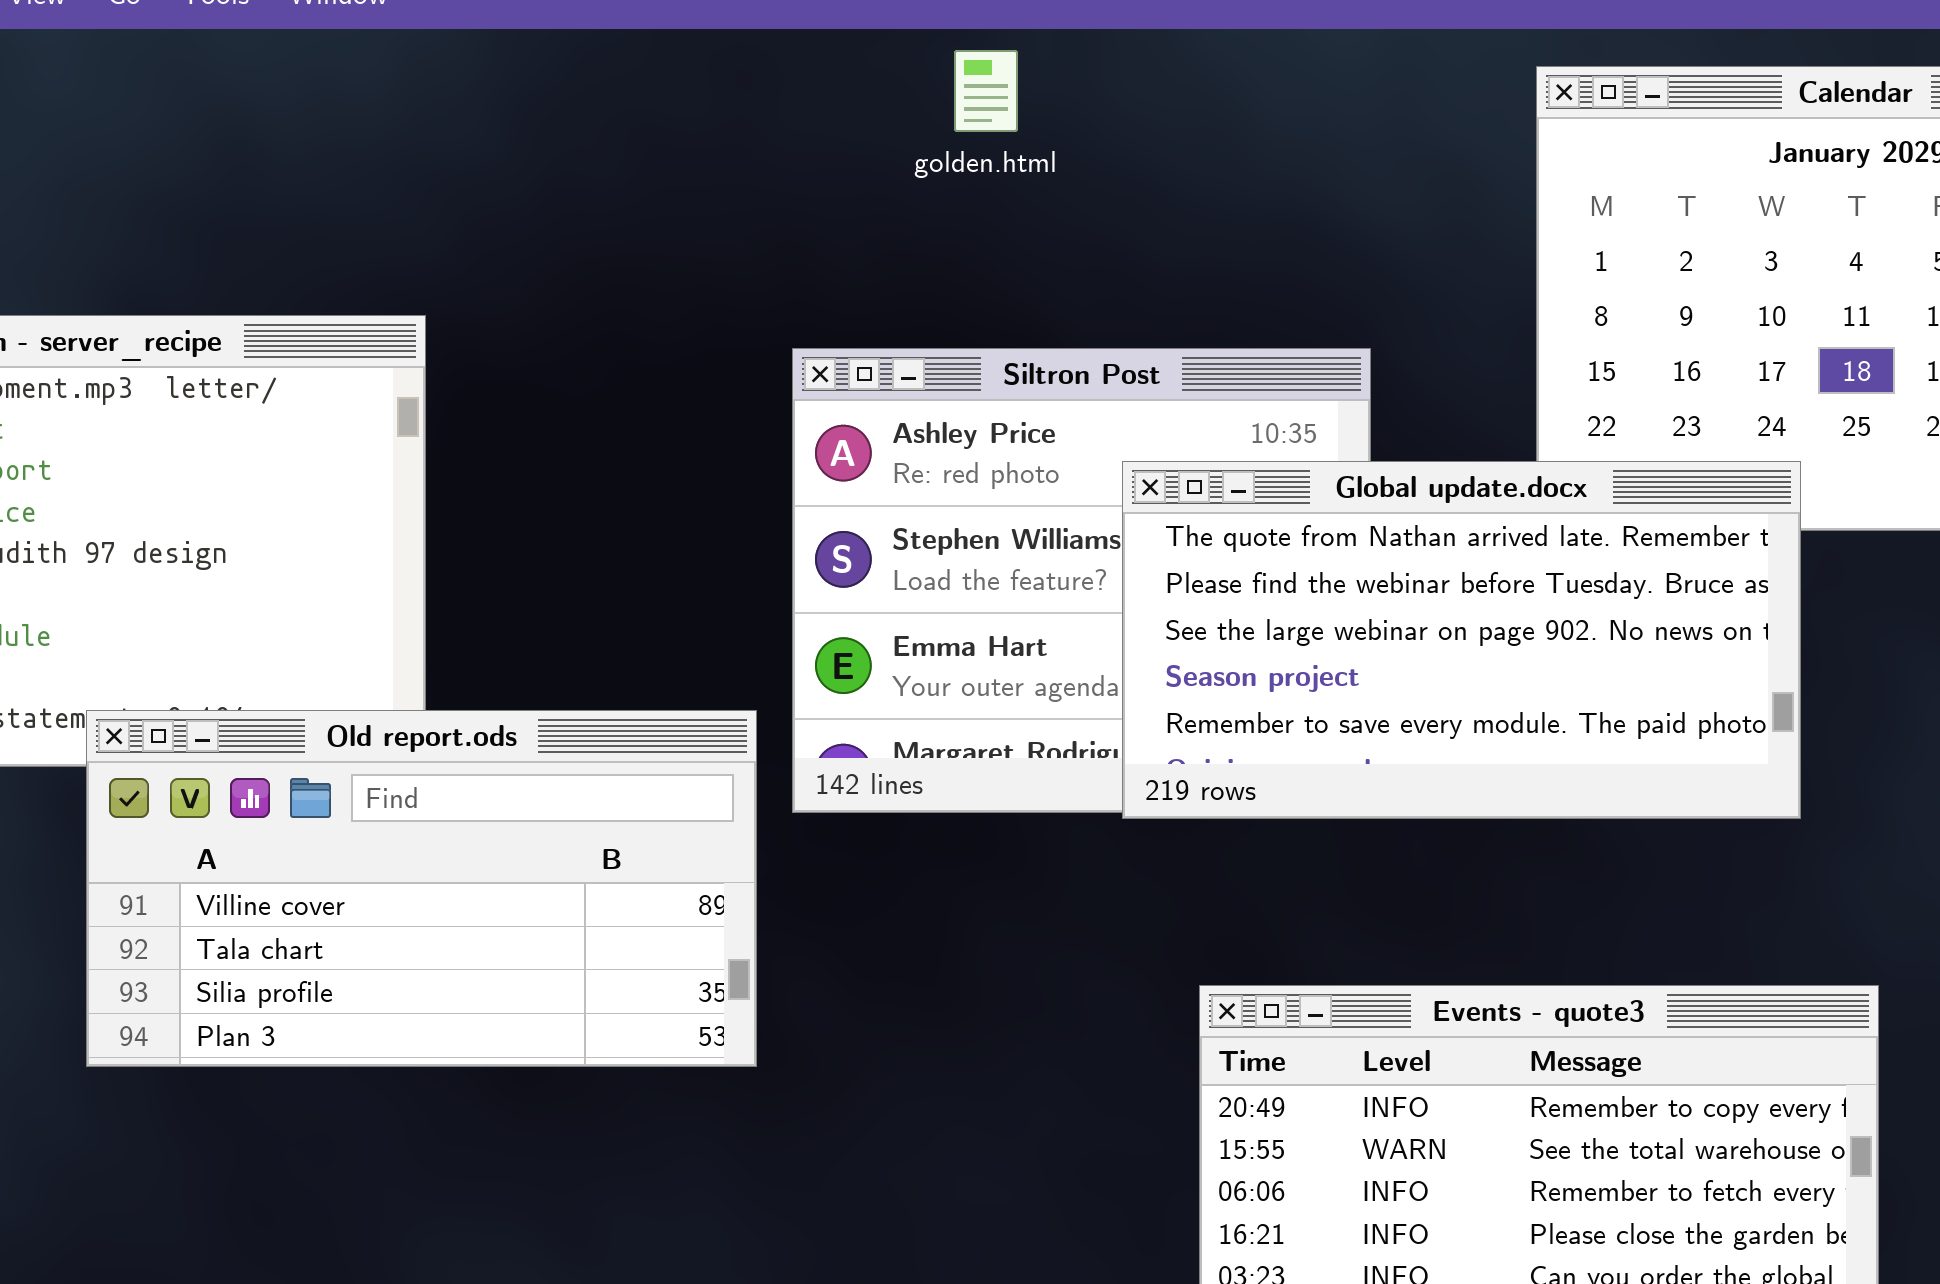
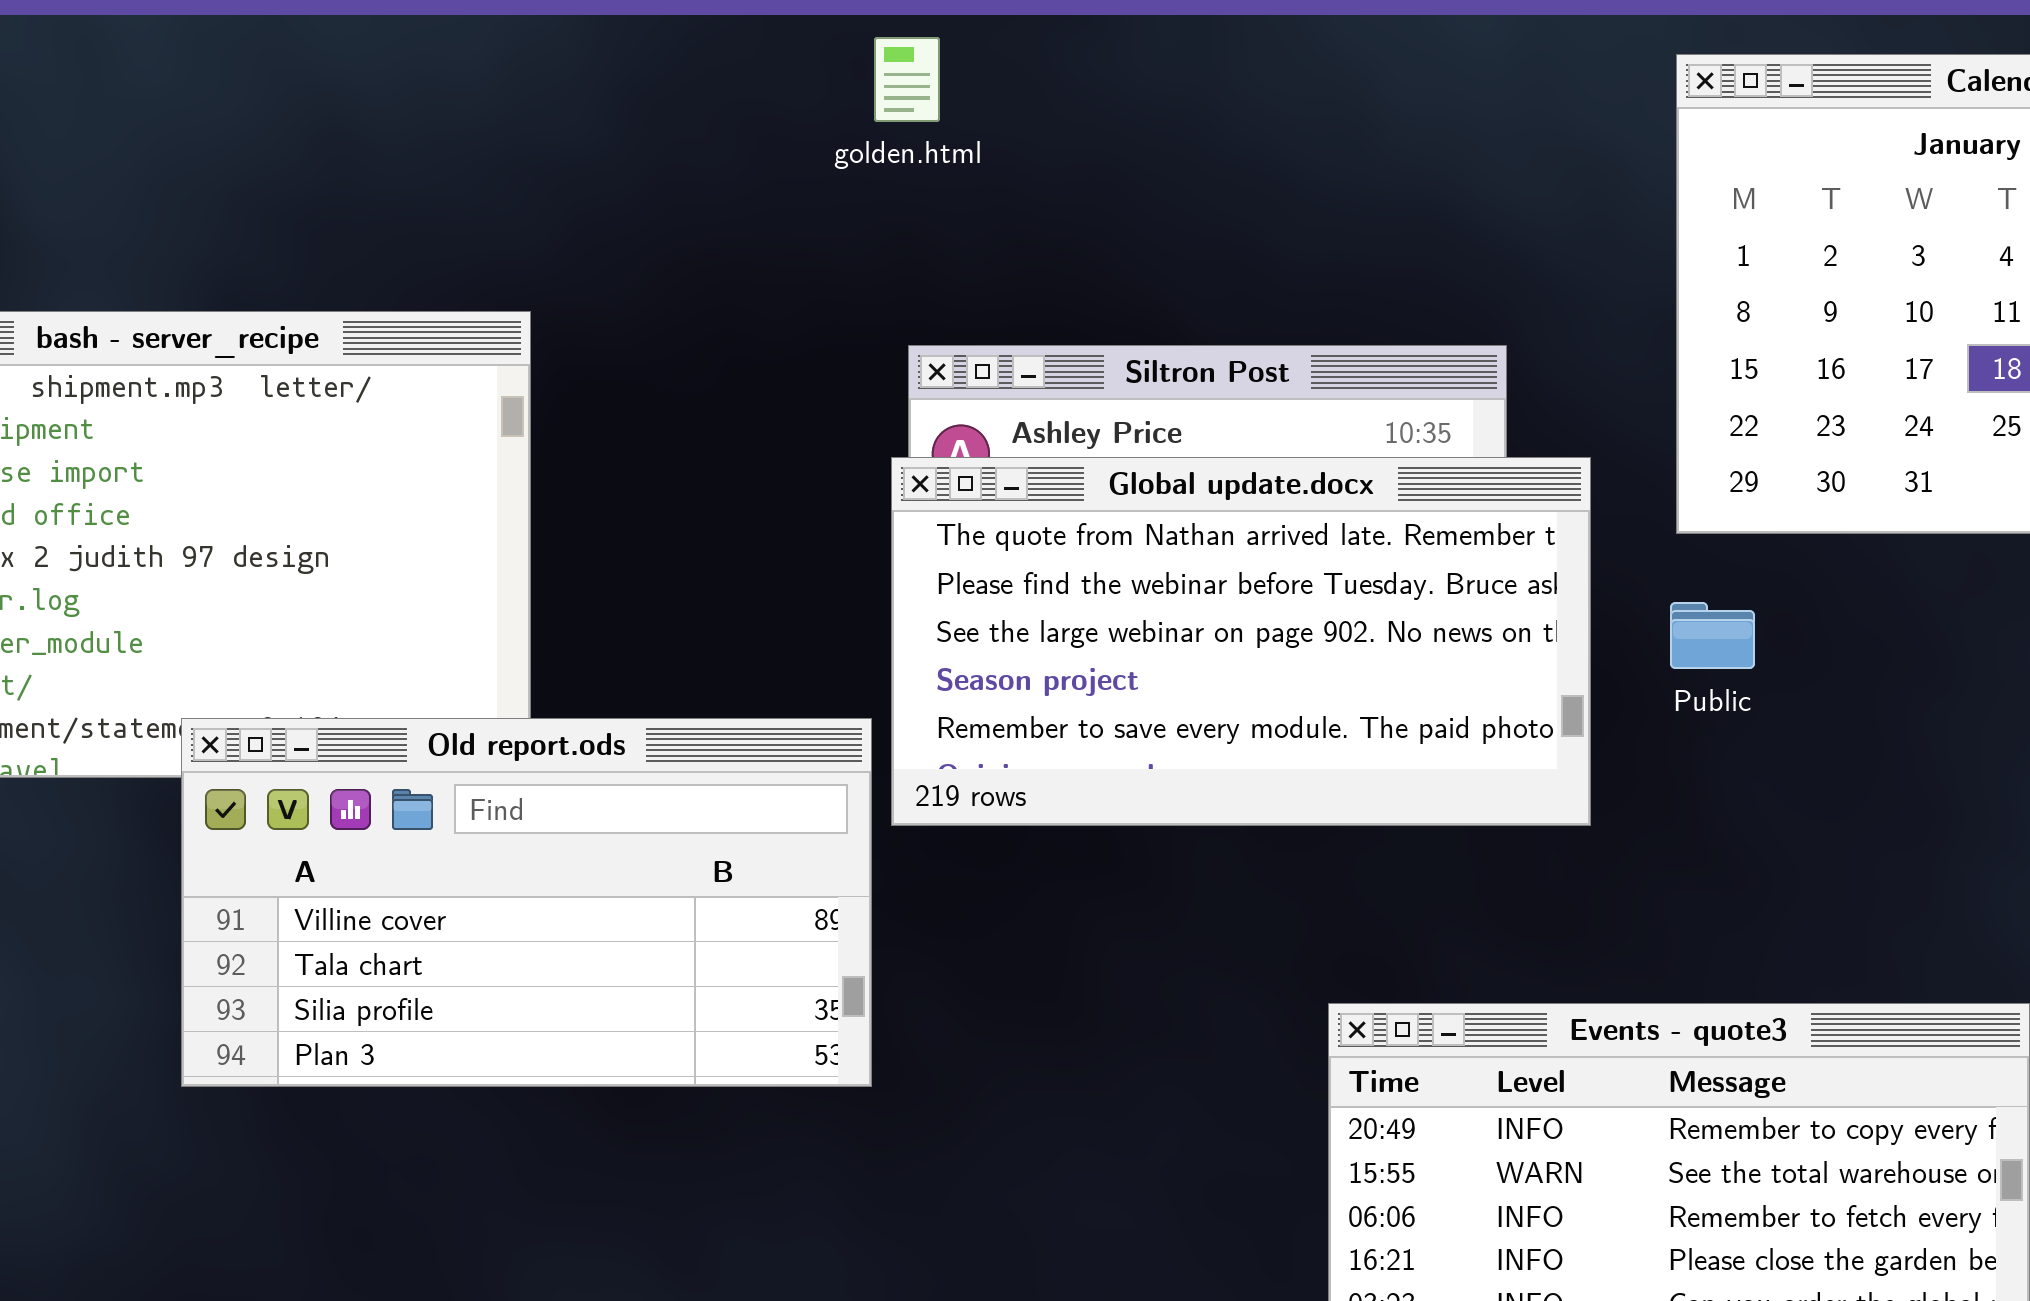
golden.html: [954,50,1018,132] -> [874,37,940,122], moved
Global update.docx: [1122,461,1801,819] -> [891,457,1591,826], moved

